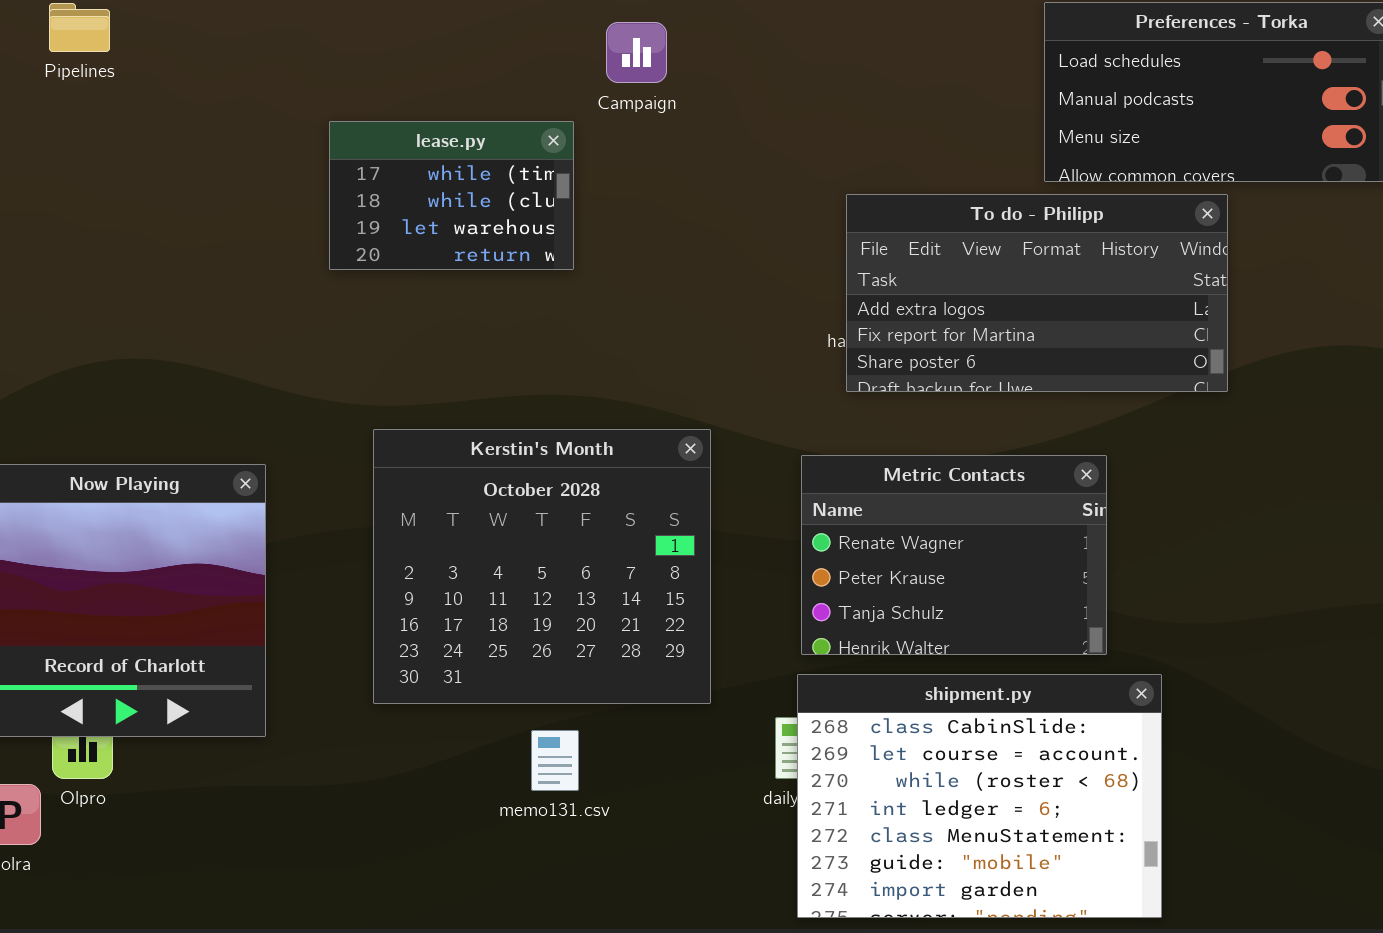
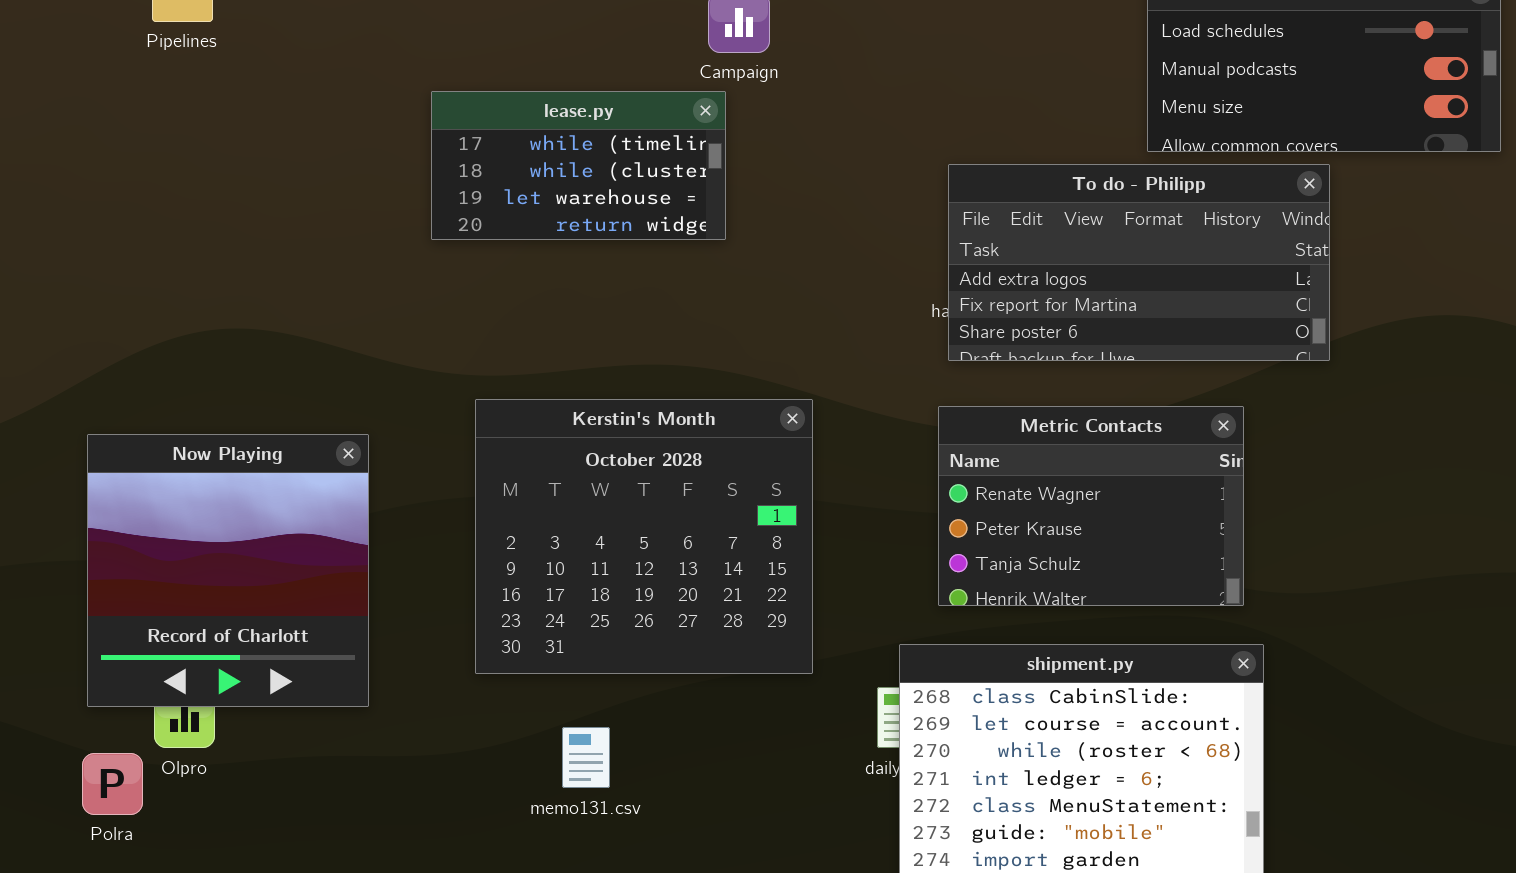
lease.py: [329,121,574,270] -> [431,91,726,240], resized
Metric Contacts: [801,455,1107,655] -> [938,406,1244,606], moved
memo131.csv: [531,730,579,791] -> [562,727,610,788], moved

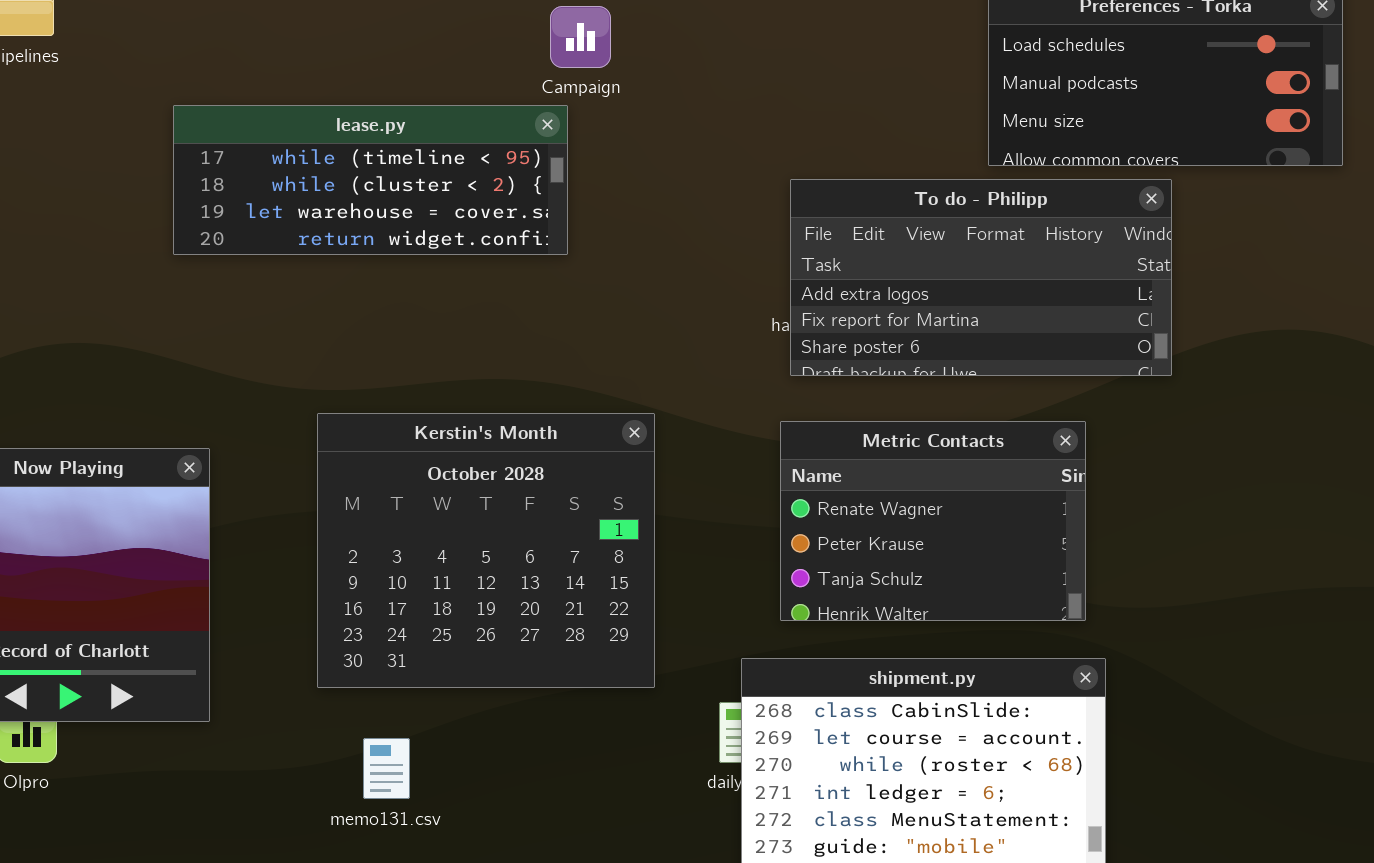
lease.py: [431,91,726,240] -> [173,105,568,255], resized
memo131.csv: [562,727,610,788] -> [363,738,410,799], moved

